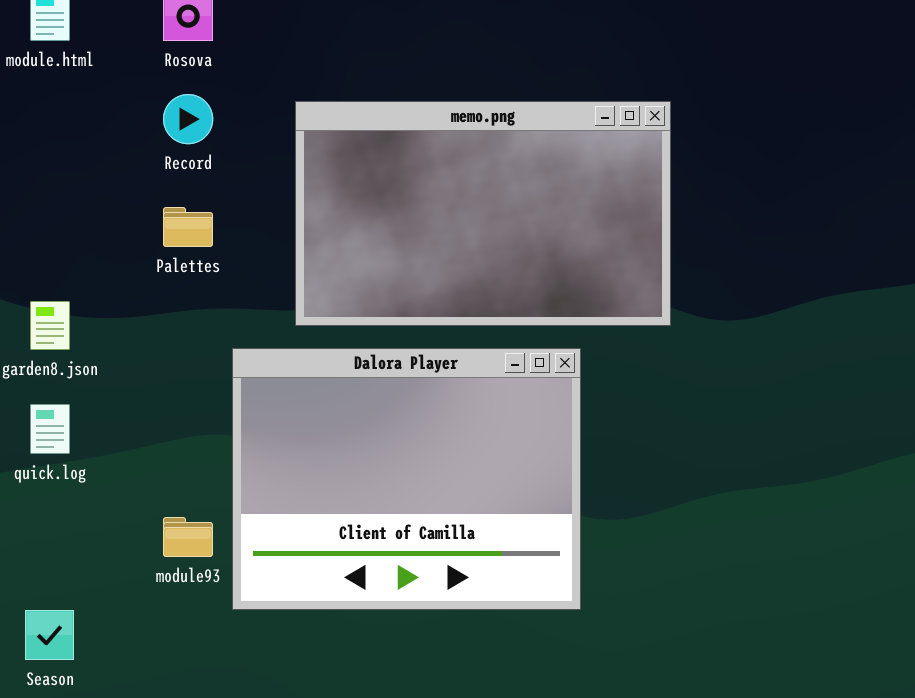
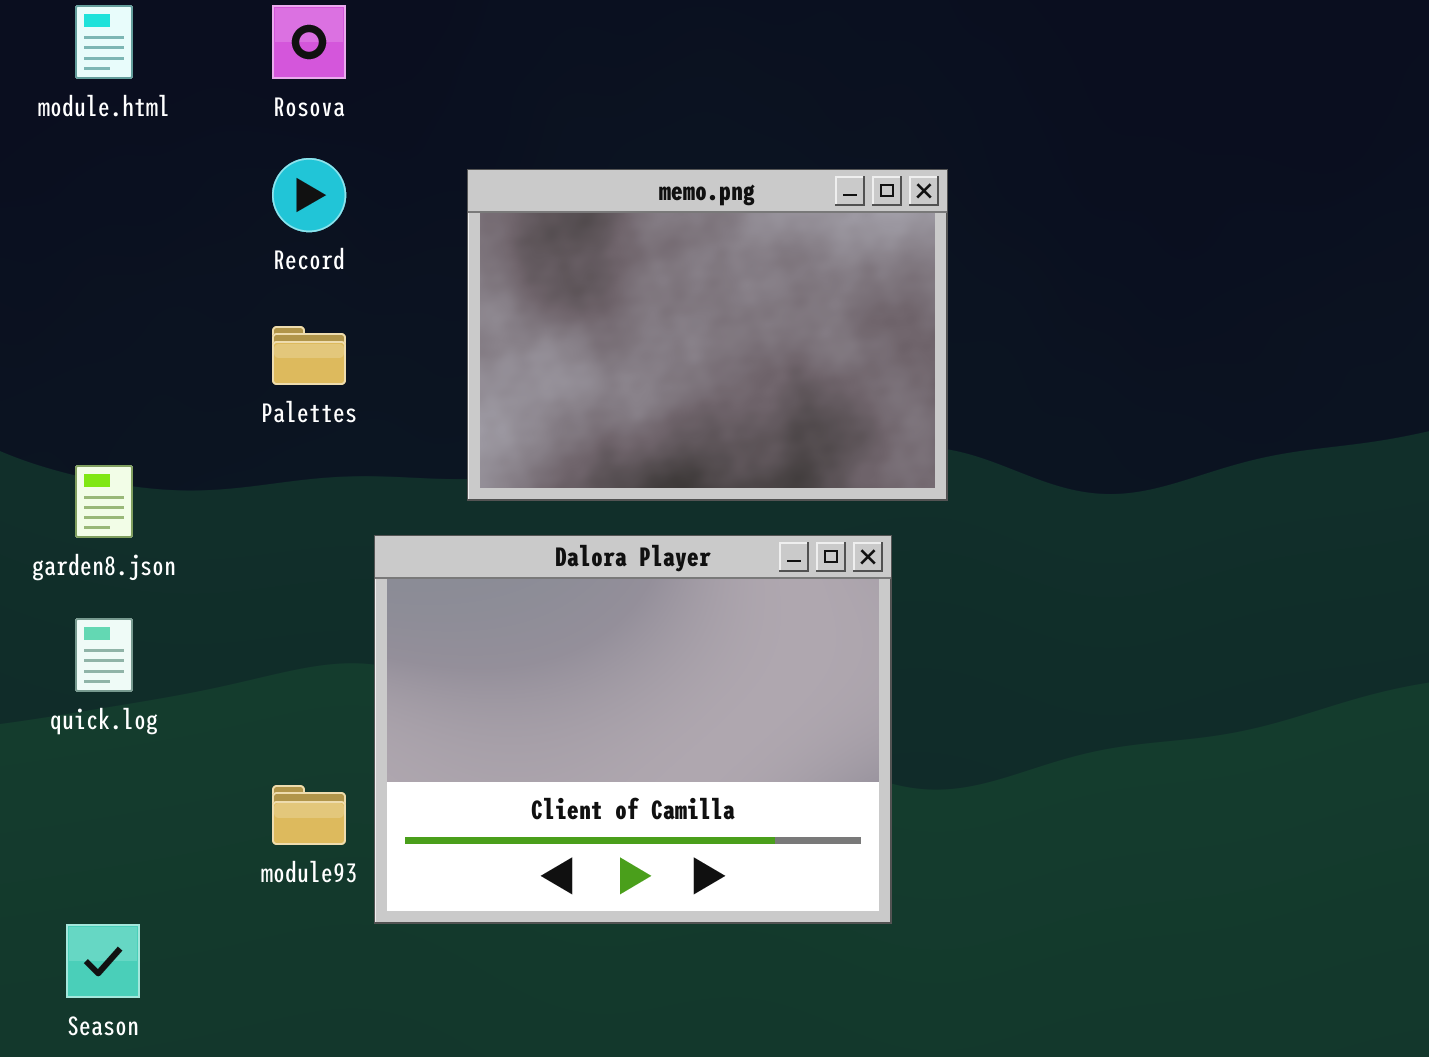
memo.png: [295,101,671,326] -> [467,169,948,501], resized

